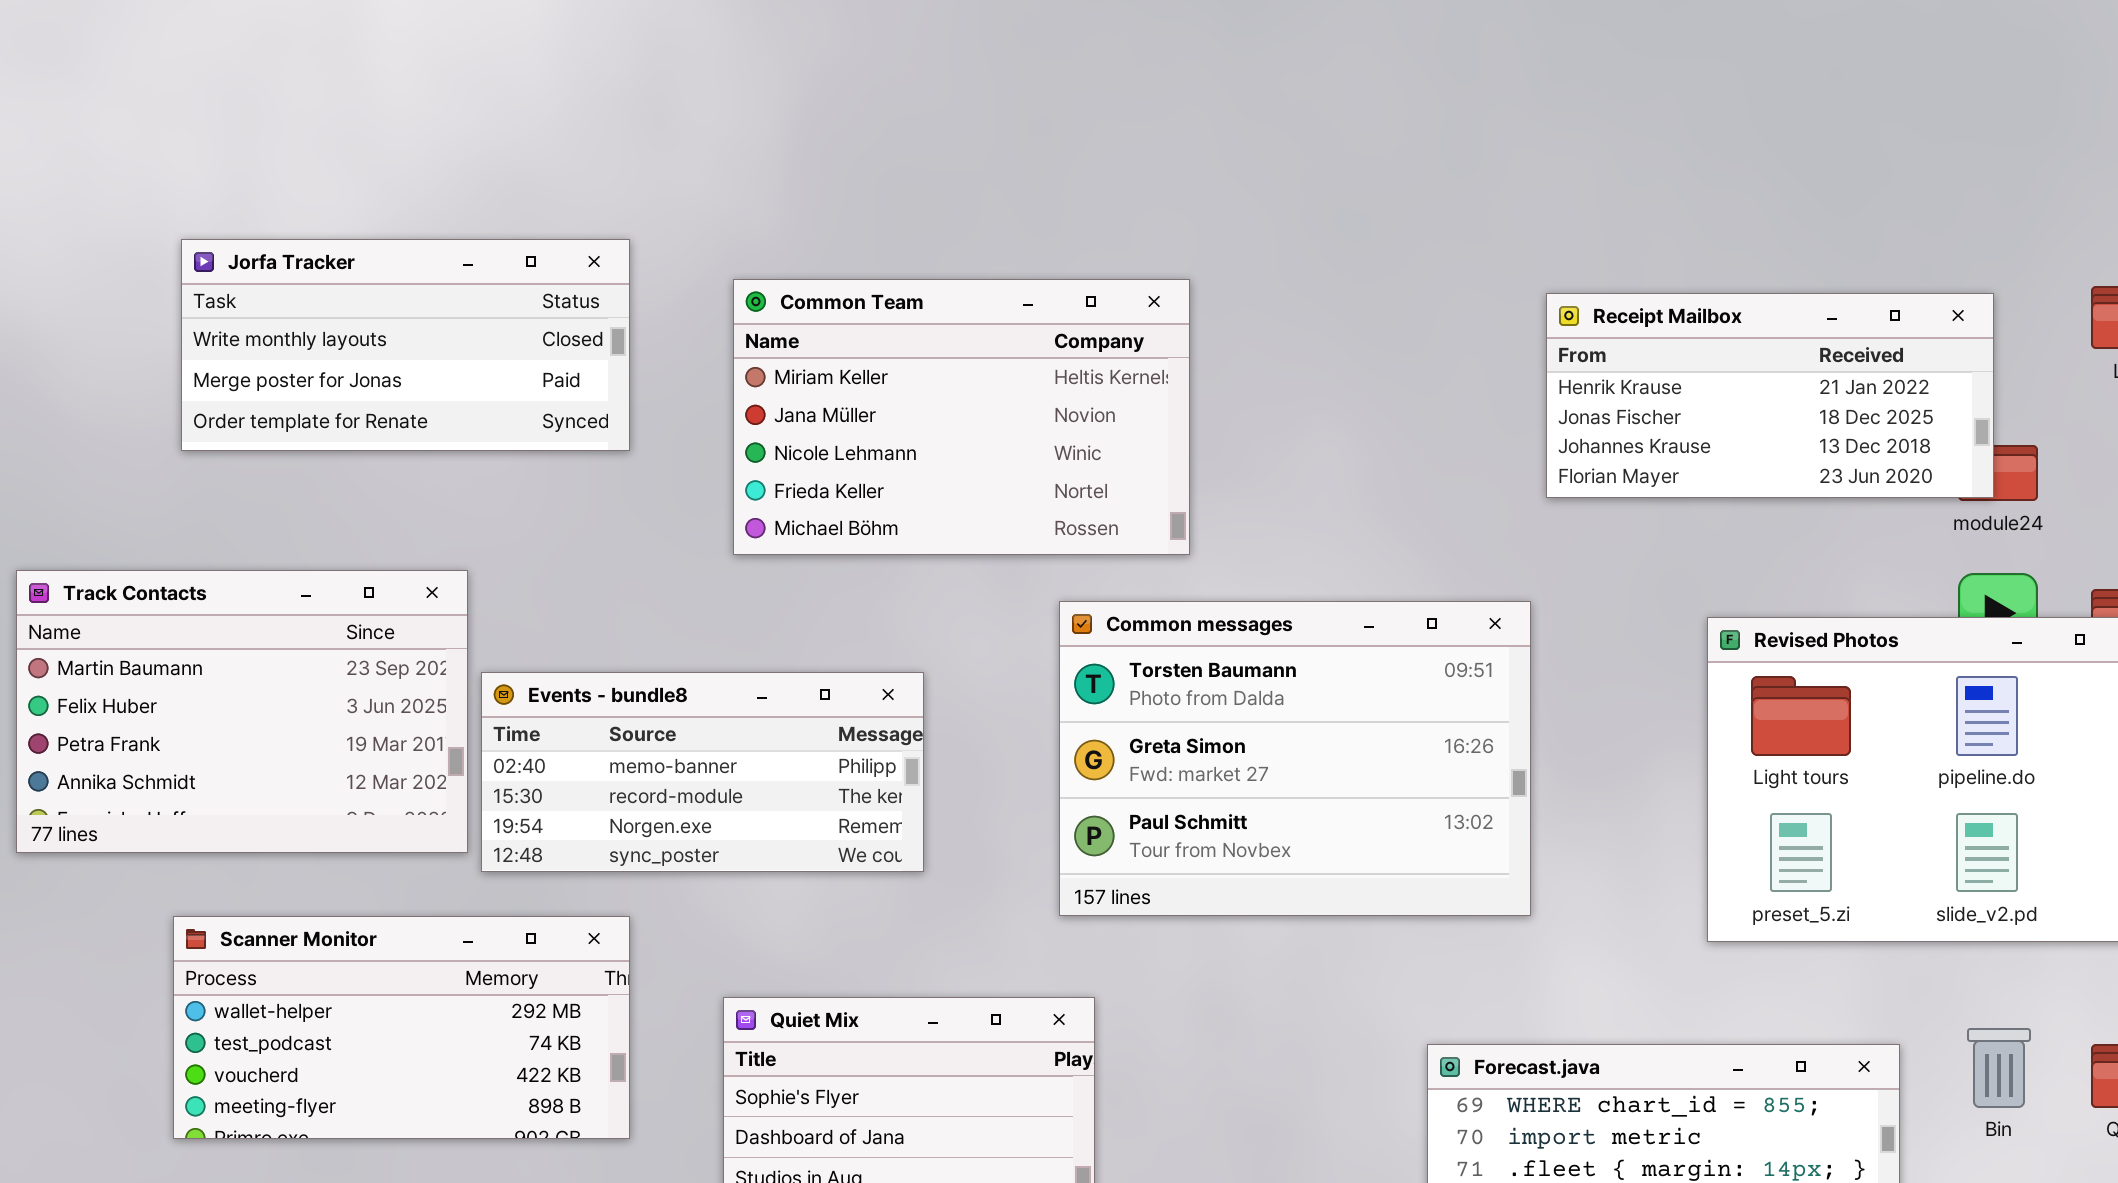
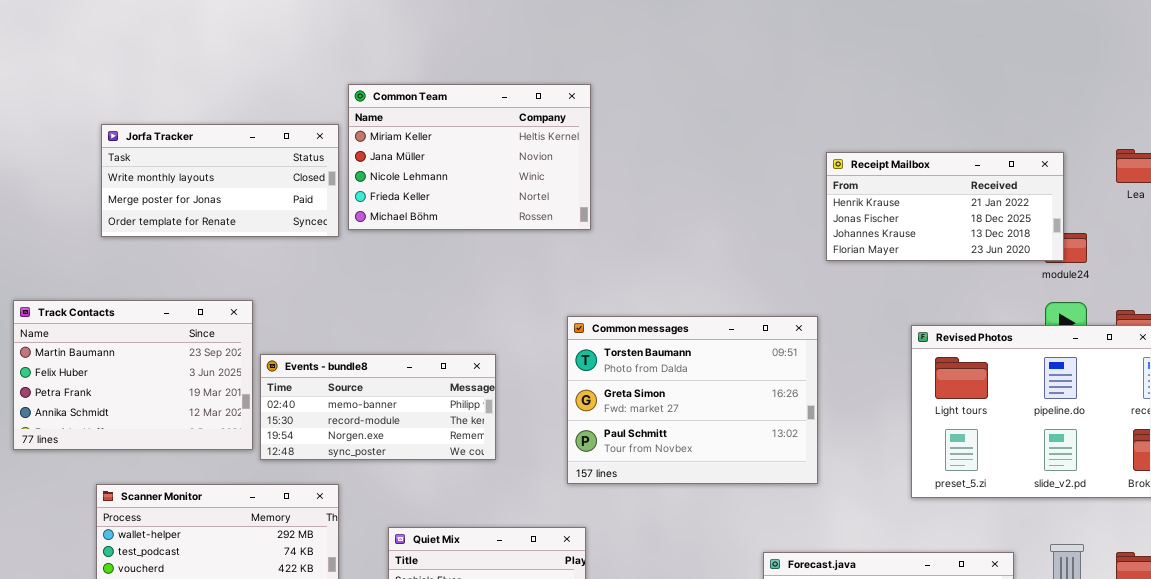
Common Team: [733,279,1190,555] -> [348,84,591,230], moved

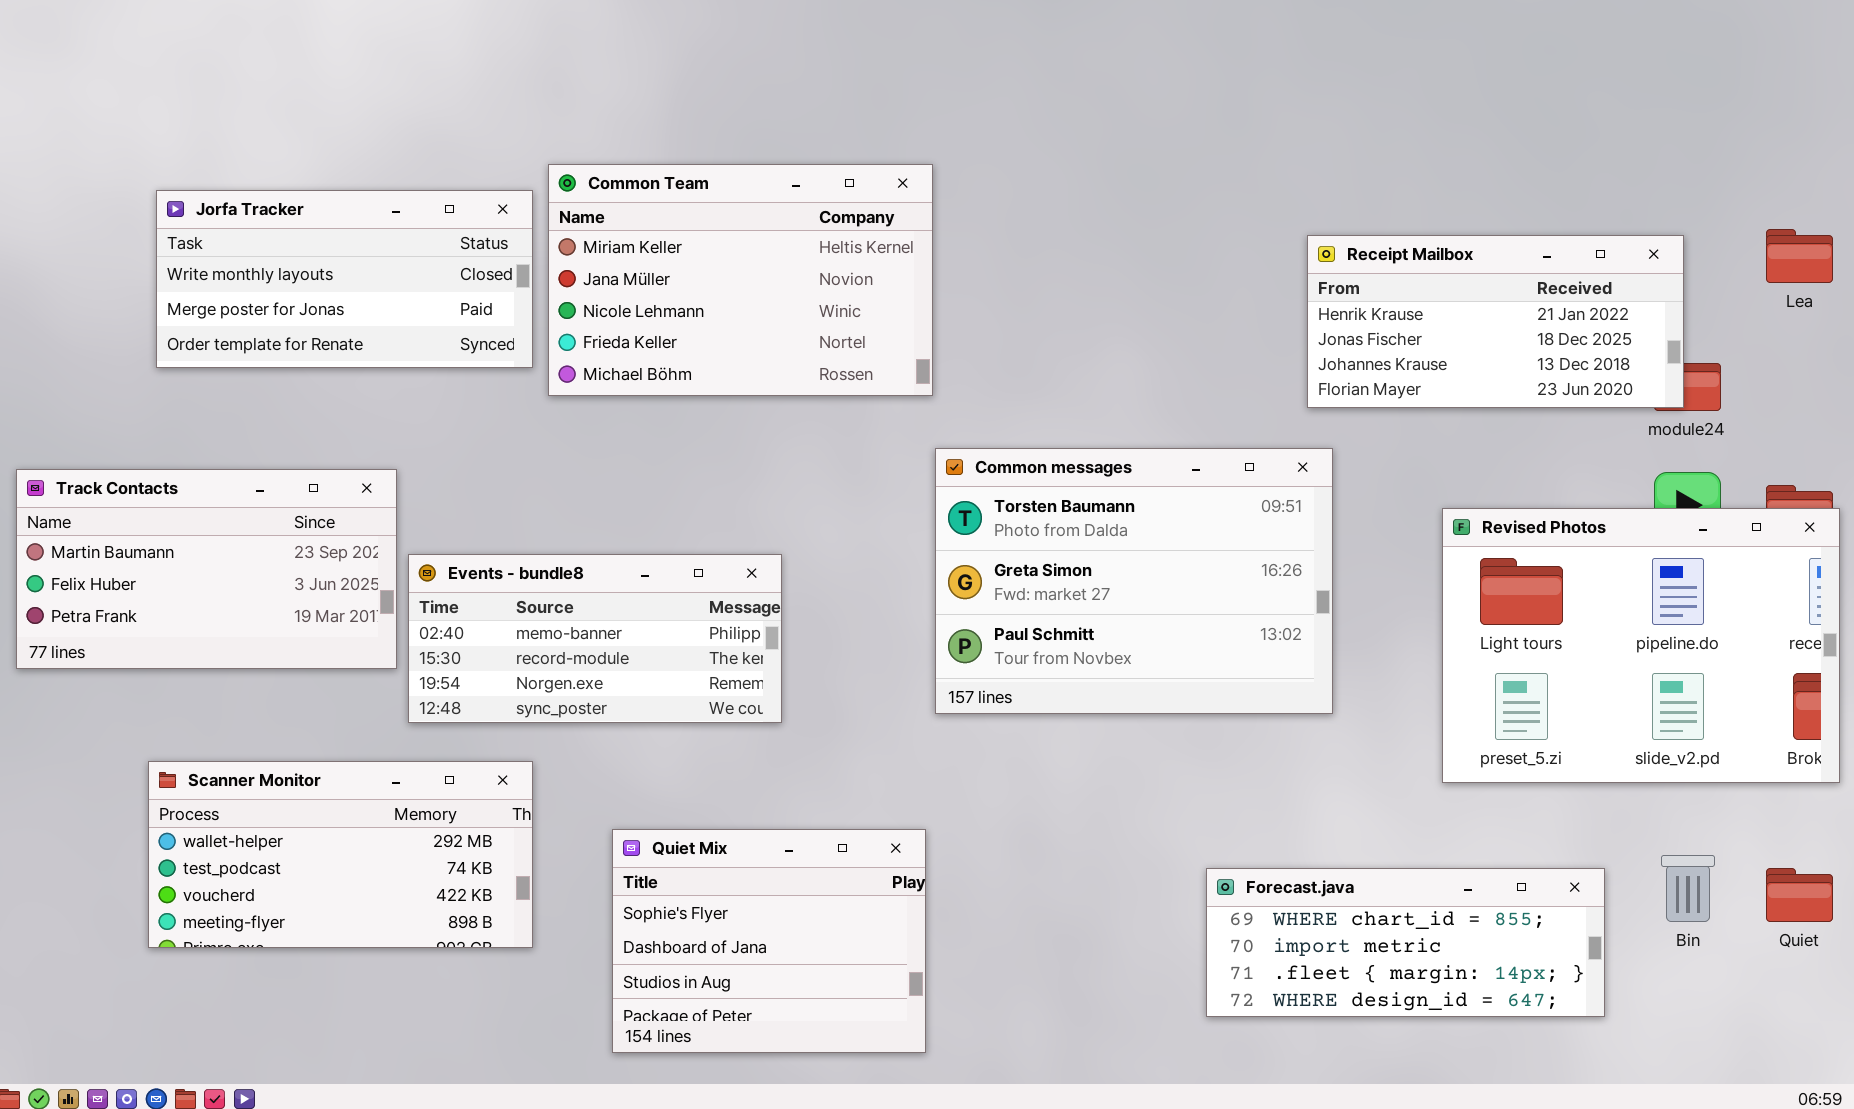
Common Team: [348,84,591,230] -> [548,164,933,396], moved
Track Contacts: [13,300,253,450] -> [16,469,397,669], resized
Common messages: [567,316,818,484] -> [935,448,1333,714], moved

